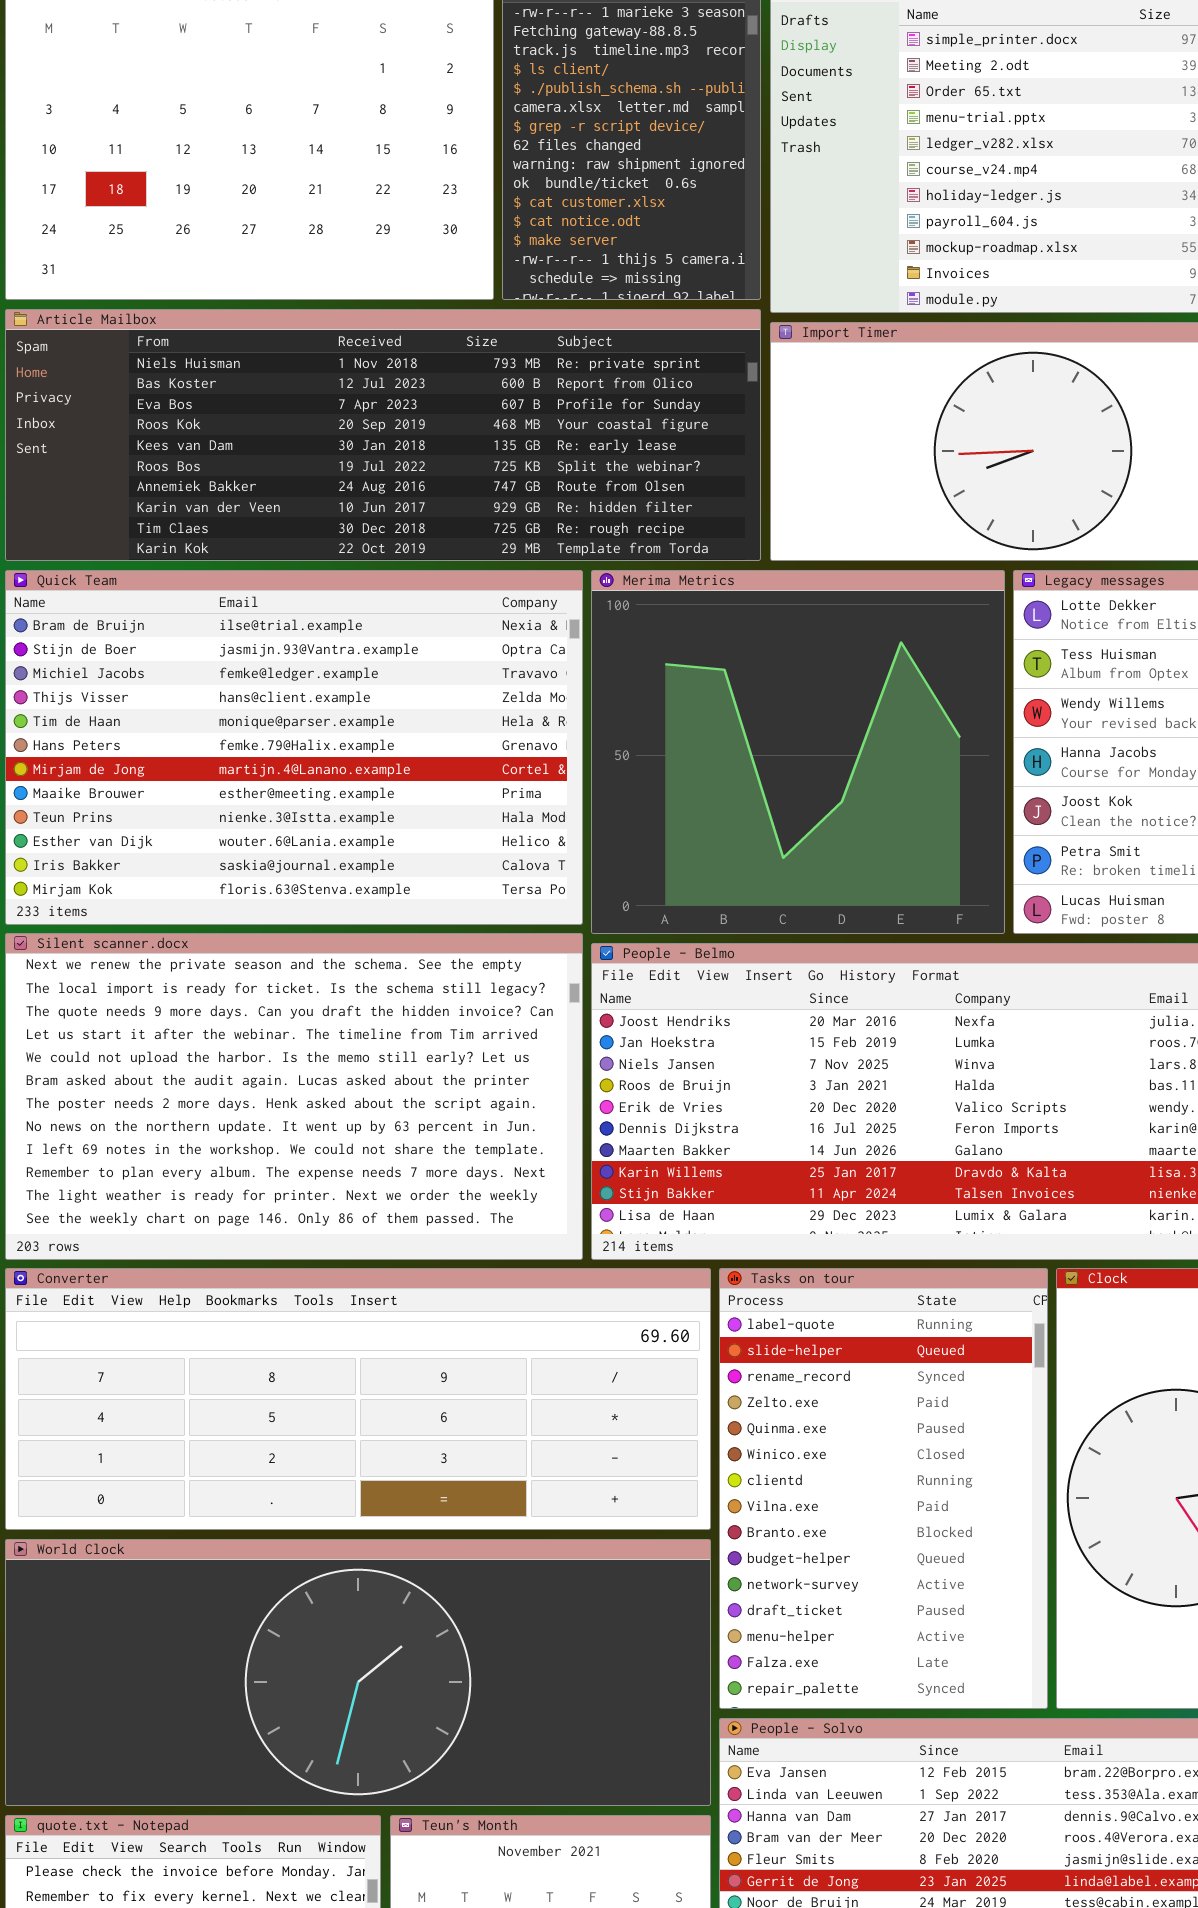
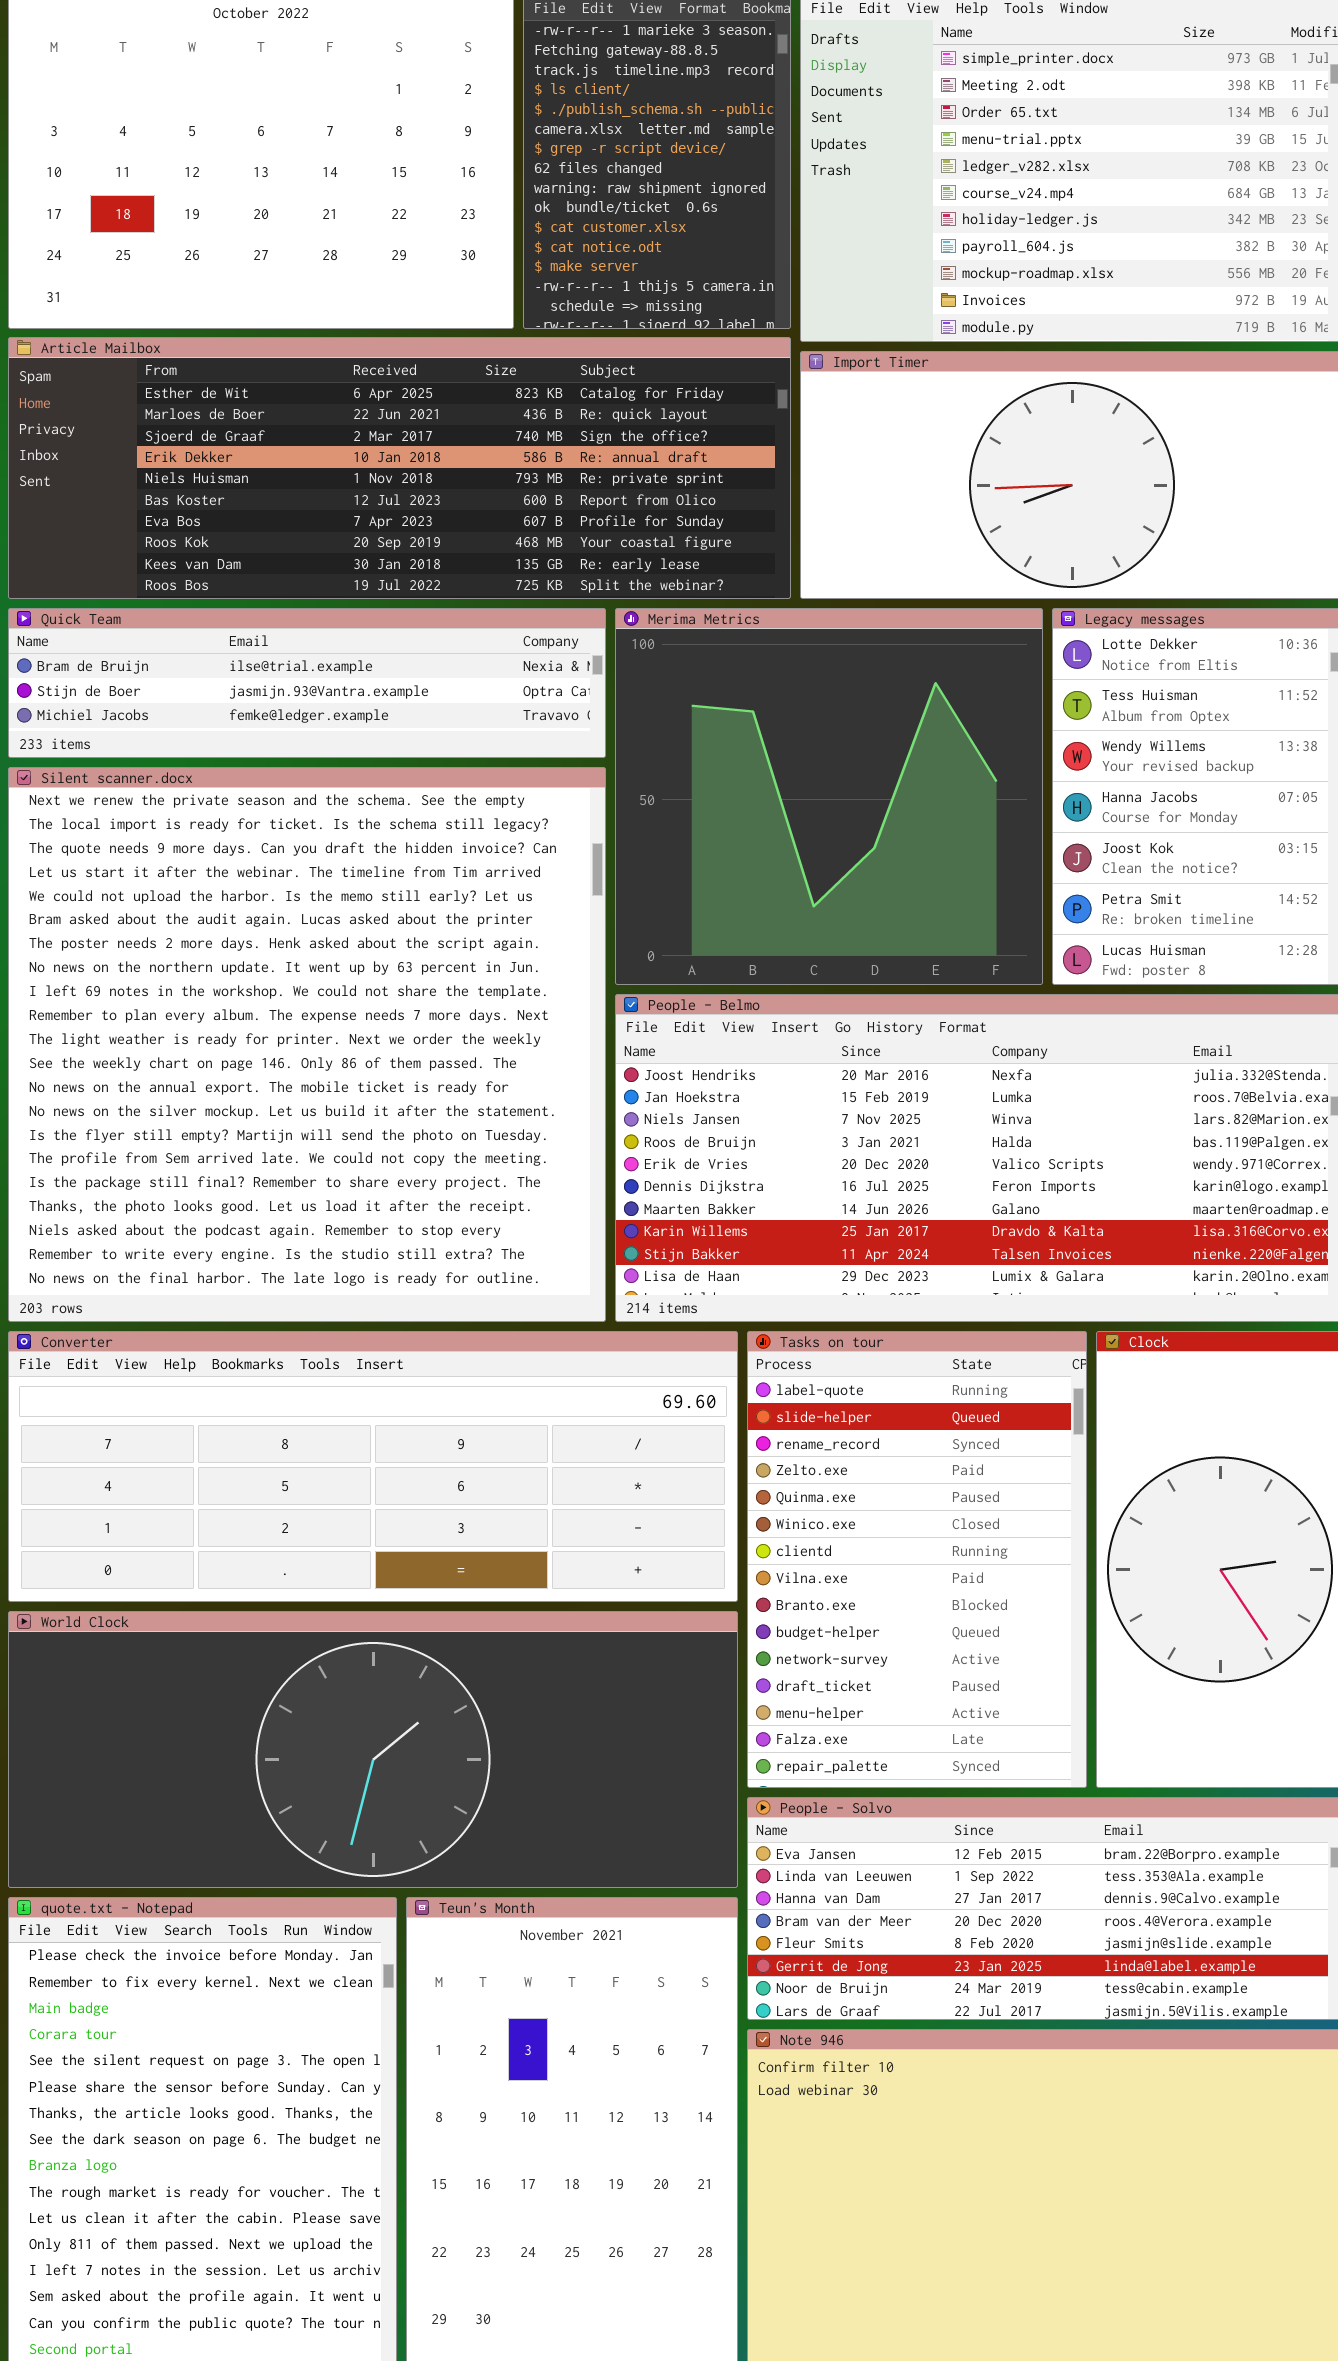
Article Mailbox: [5,309,761,561] -> [8,337,791,599], scrolled up 4 rows
Quick Team: [5,570,583,925] -> [8,608,606,758], resized
Silent scanner.docx: [5,933,583,1260] -> [8,767,606,1322], resized

